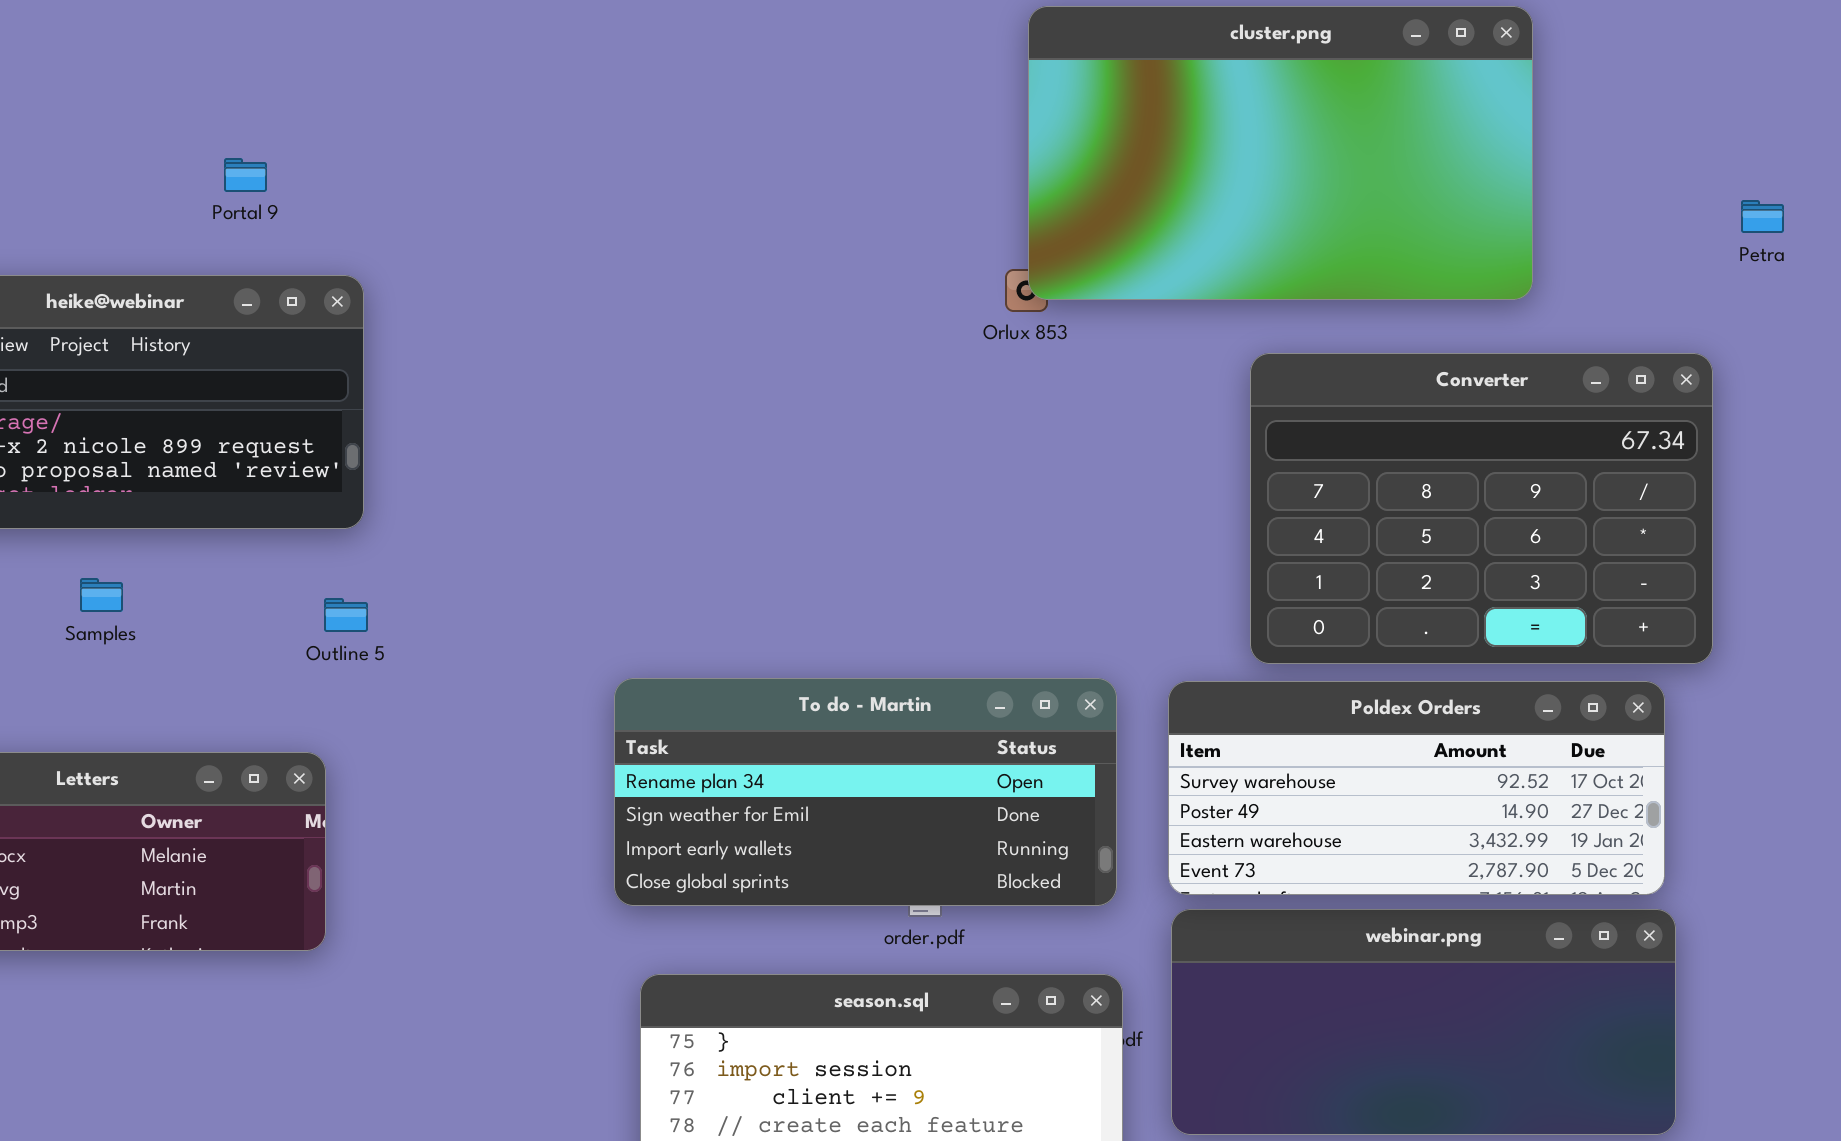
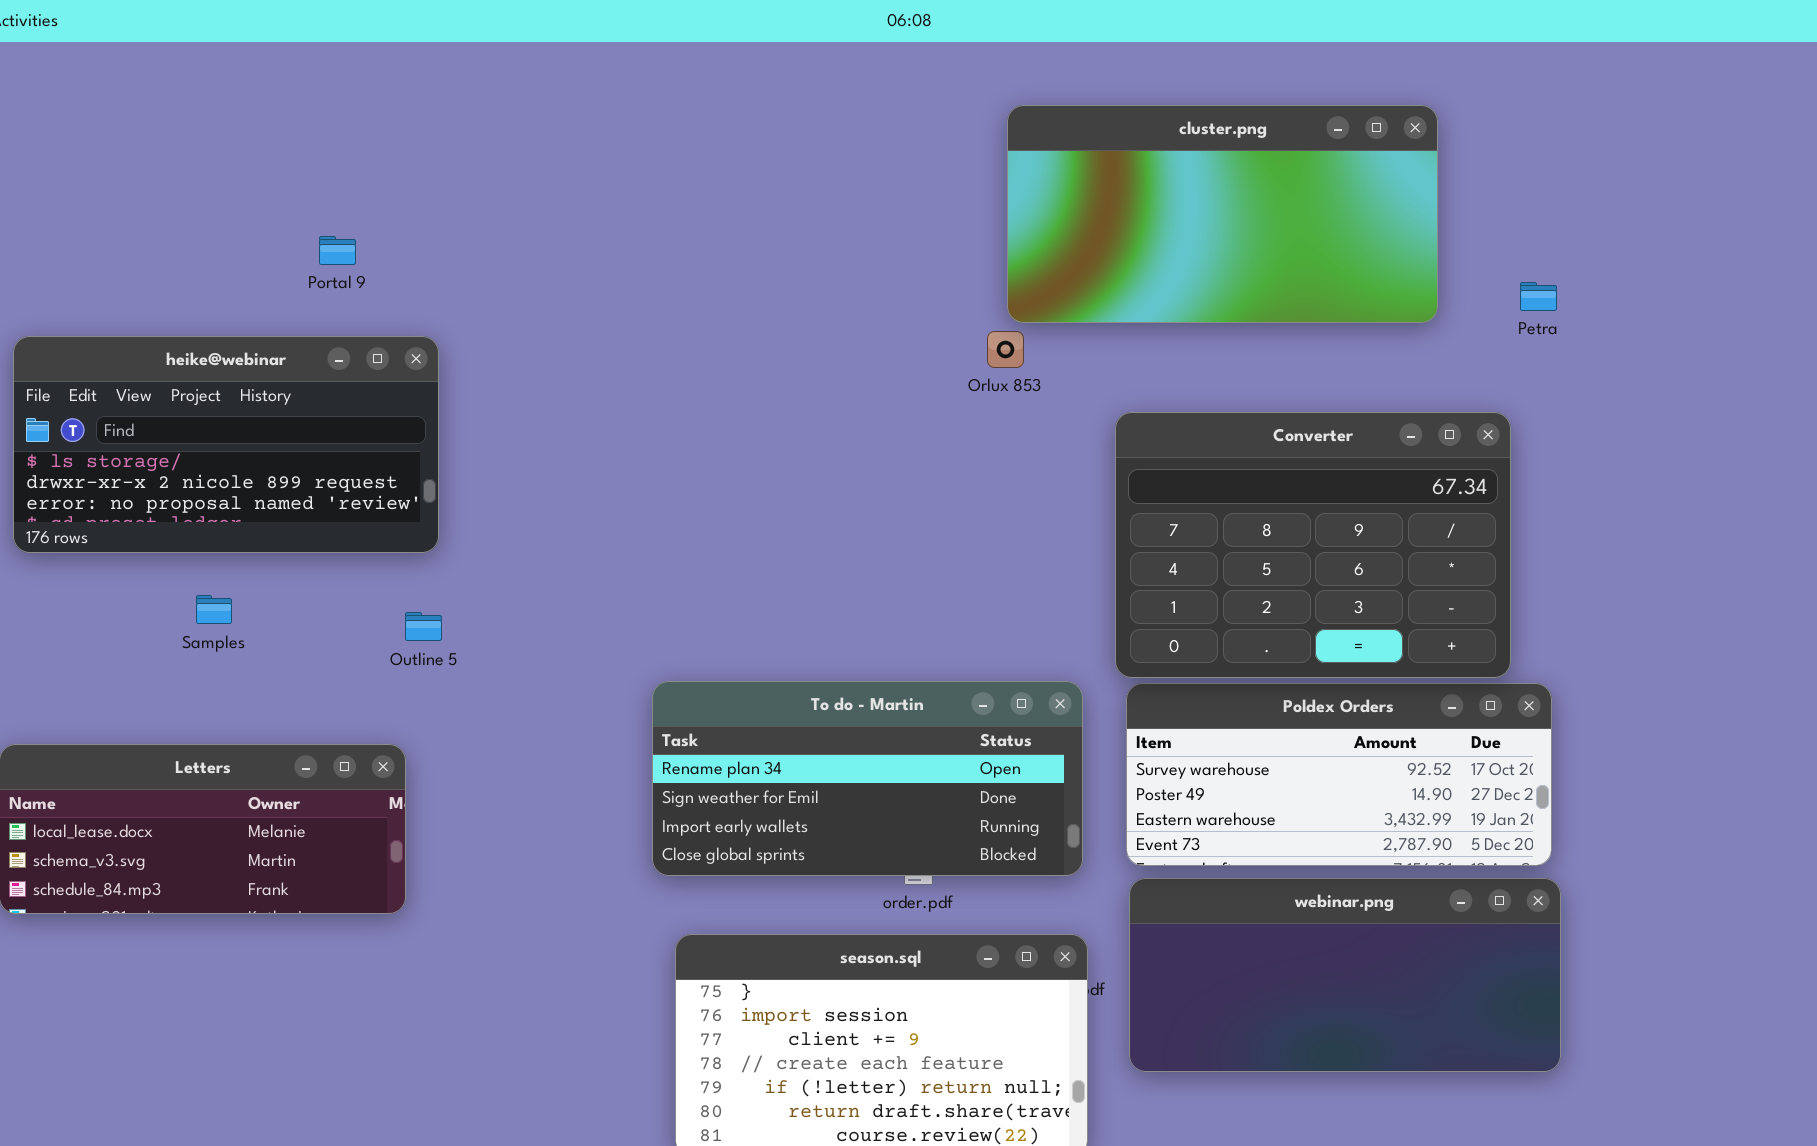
cluster.png: [1028,6,1533,300] -> [1007,105,1438,323], resized
Petra: [1741,200,1784,233] -> [1520,282,1557,311], moved
Converter: [1250,353,1713,664] -> [1115,412,1511,678], moved

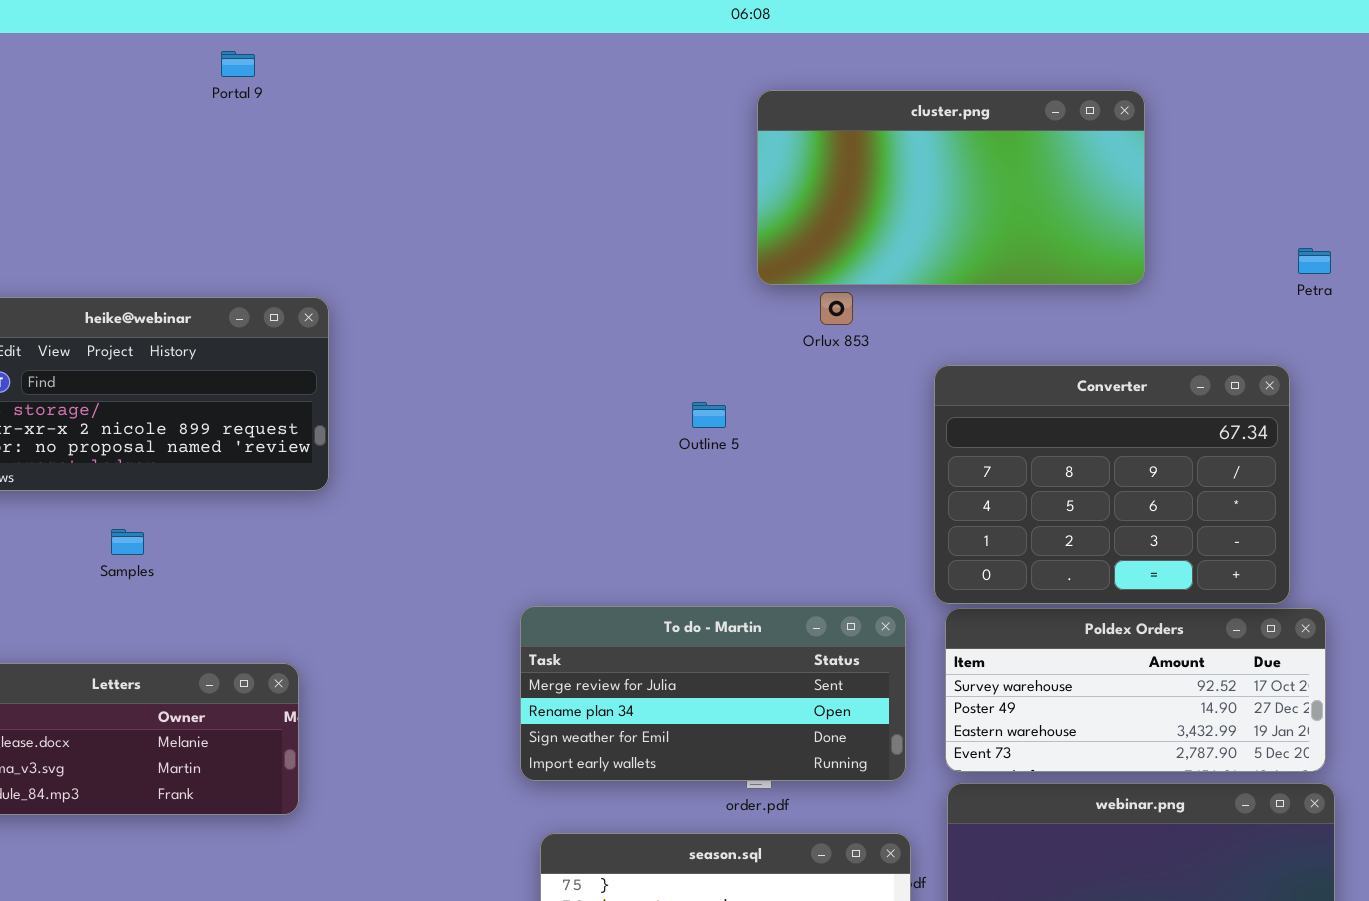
cluster.png: [1007,105,1438,323] -> [757,90,1145,285], moved
Portal 9: [319,236,356,265] -> [221,51,255,77], moved
Outline 5: [405,612,442,641] -> [692,402,726,428], moved
To do - Martin: [652,681,1083,876] -> [520,606,906,781], scrolled up 1 row

